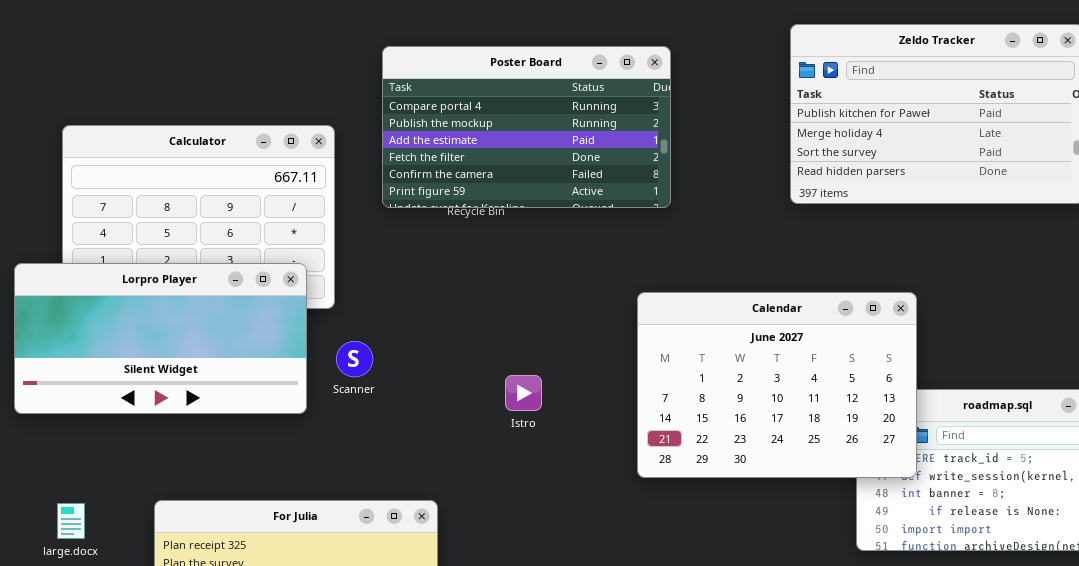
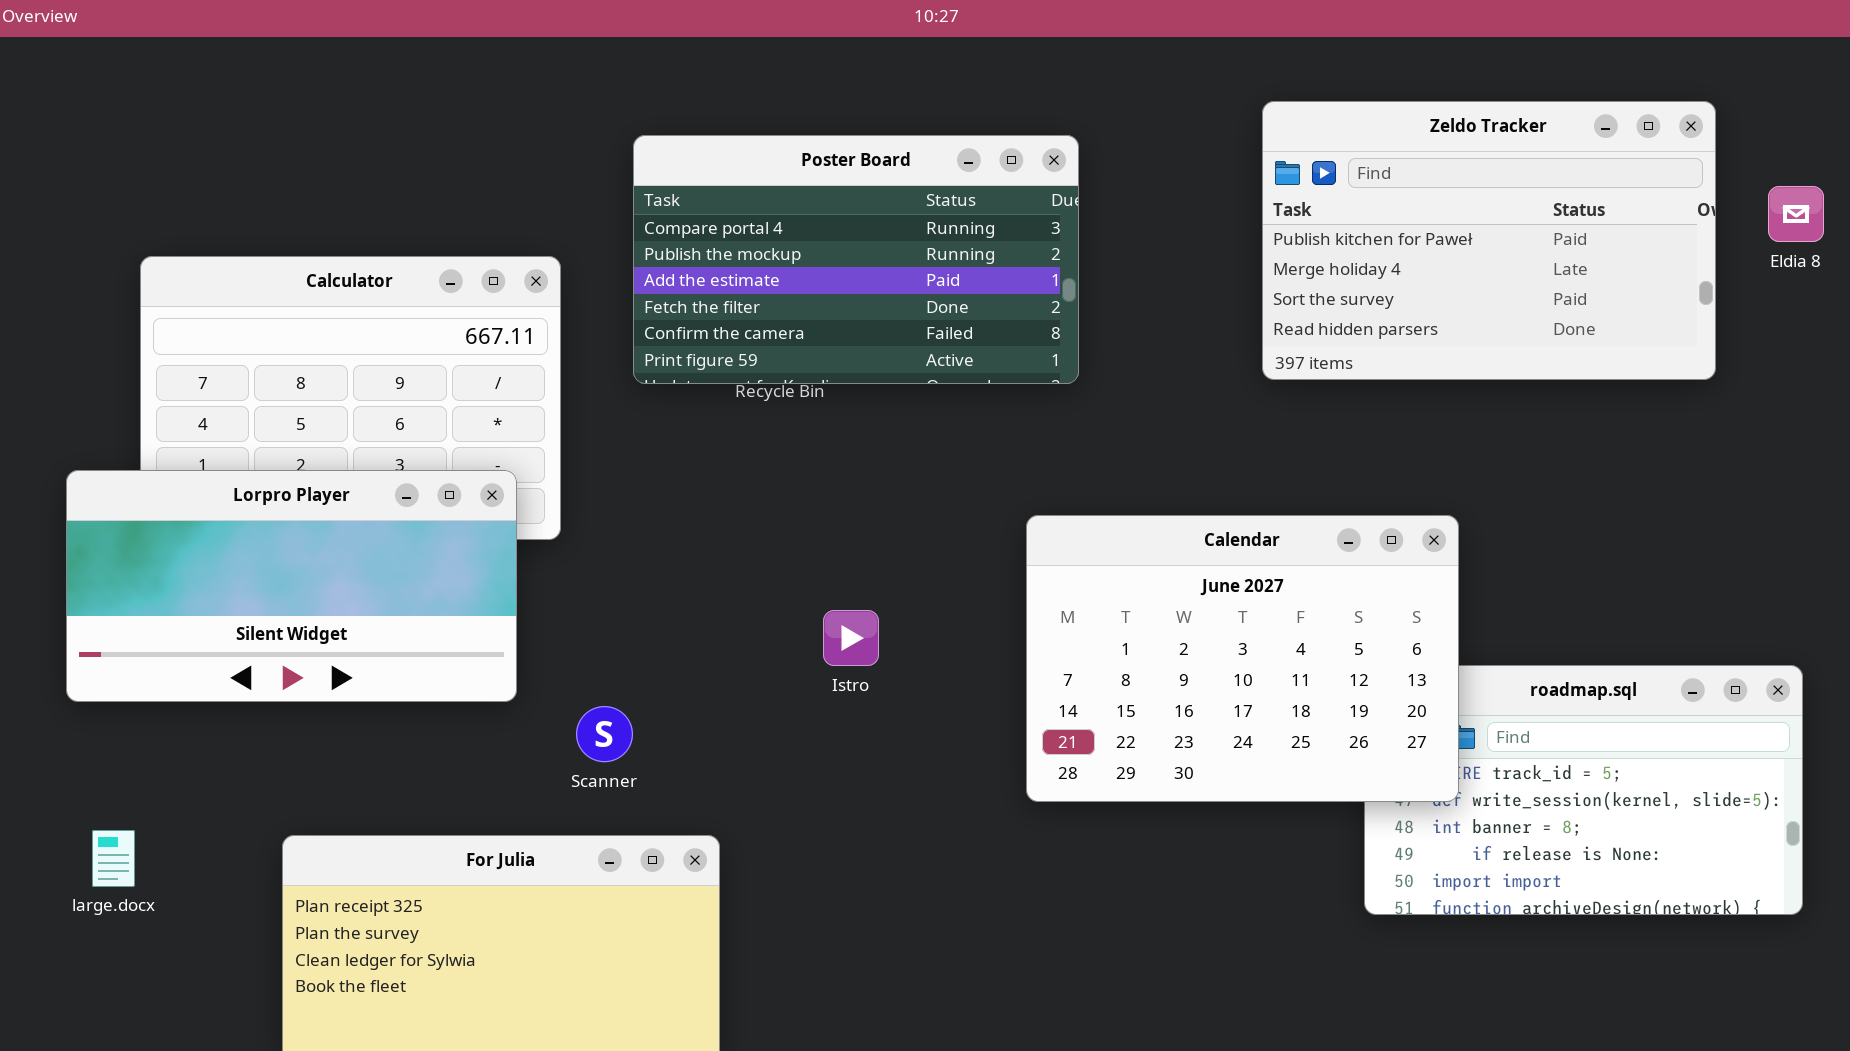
Scanner: [336,341,373,377] -> [576,706,633,762], moved
Istro: [505,375,542,411] -> [823,610,879,666], moved
large.docx: [57,503,85,539] -> [92,830,135,887], moved

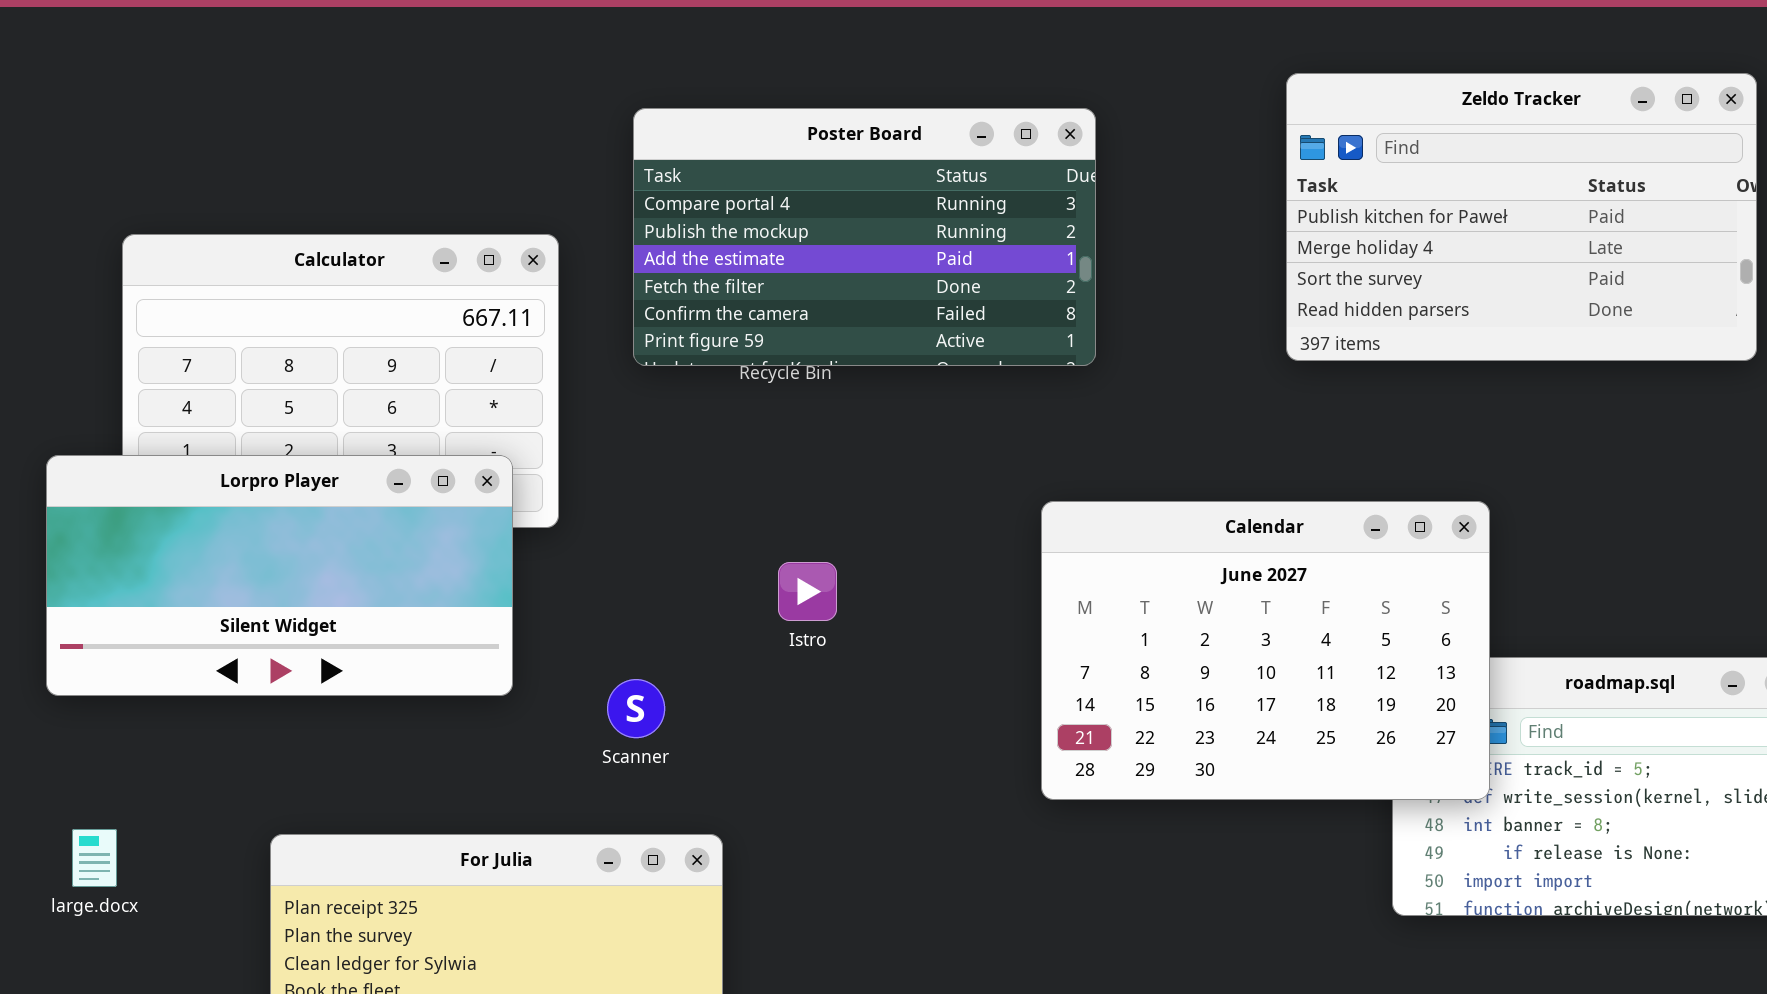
Istro: [823,610,879,666] -> [778,562,837,621], moved
Scanner: [576,706,633,762] -> [607,679,665,738], moved

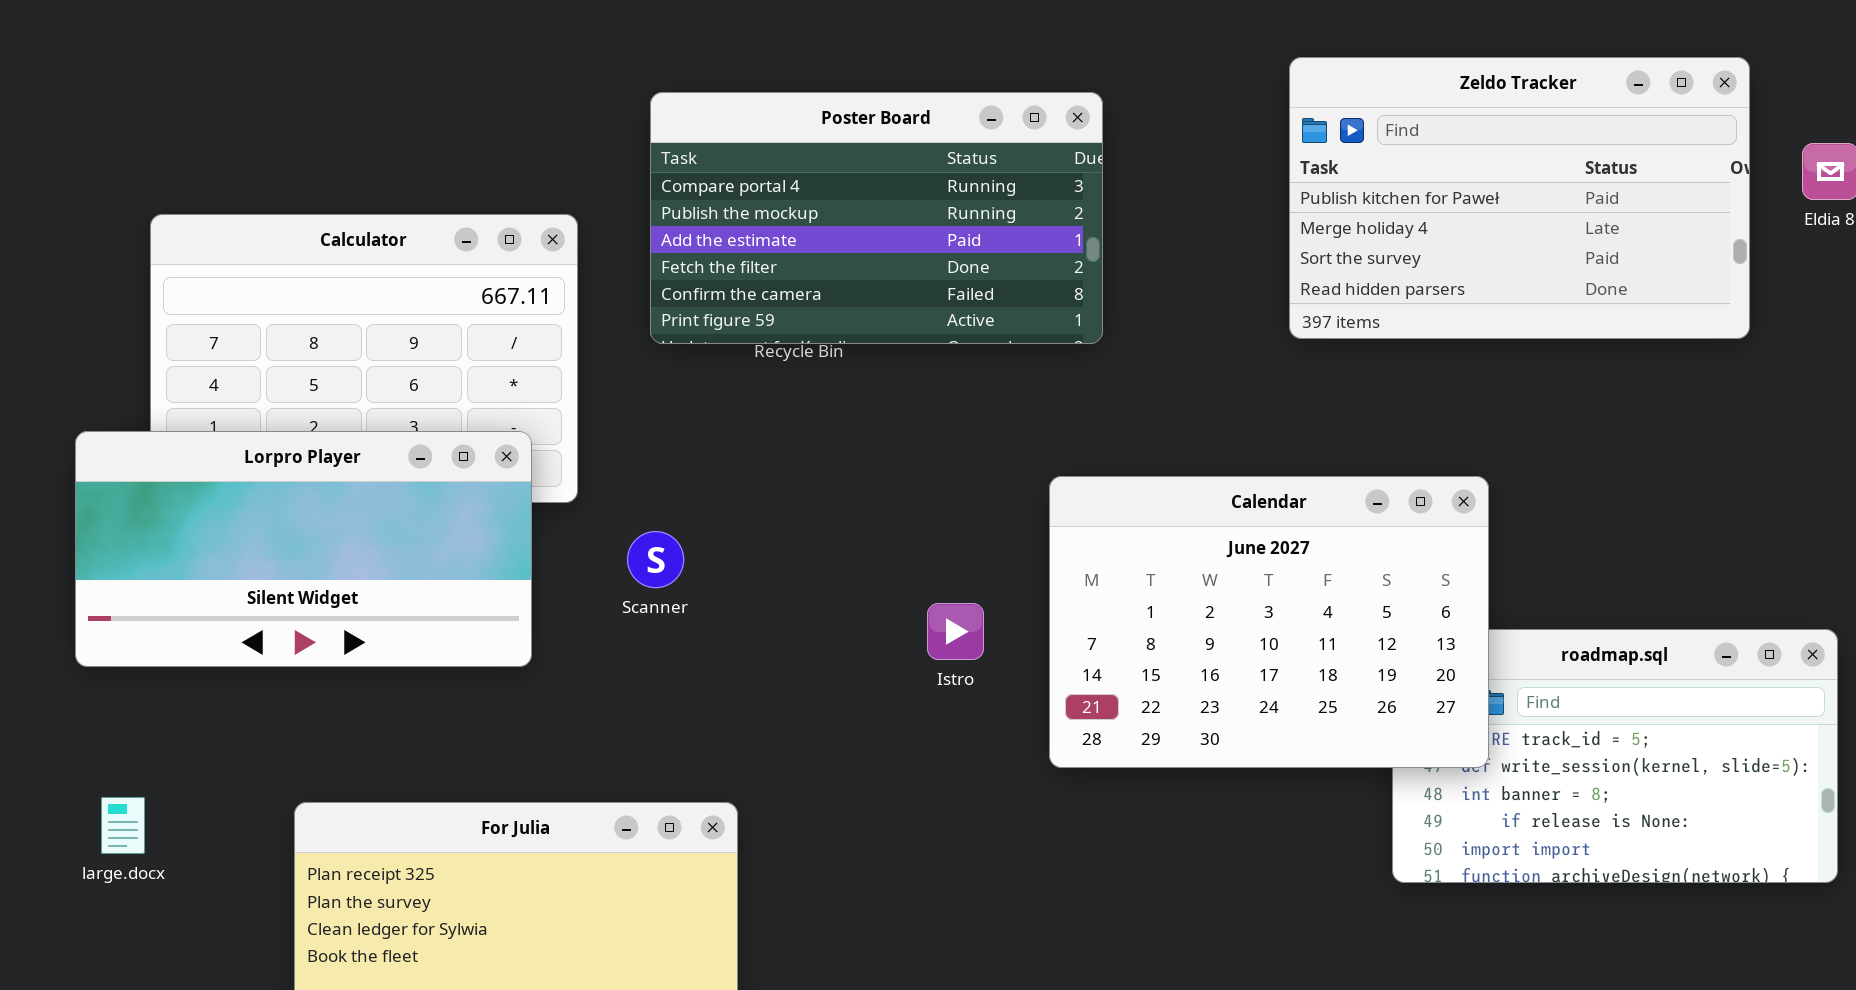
Istro: [778,562,837,621] -> [927,603,984,660], moved
Scanner: [607,679,665,738] -> [627,531,684,588], moved

